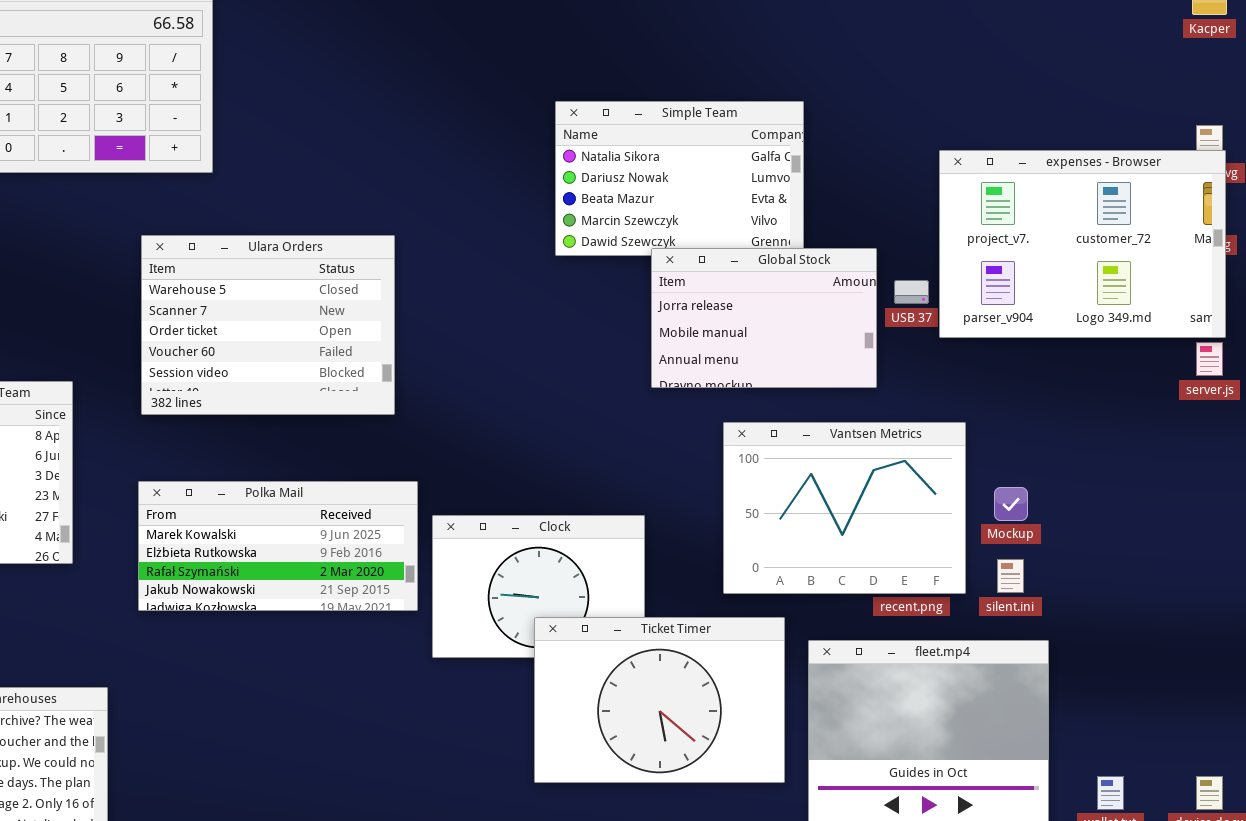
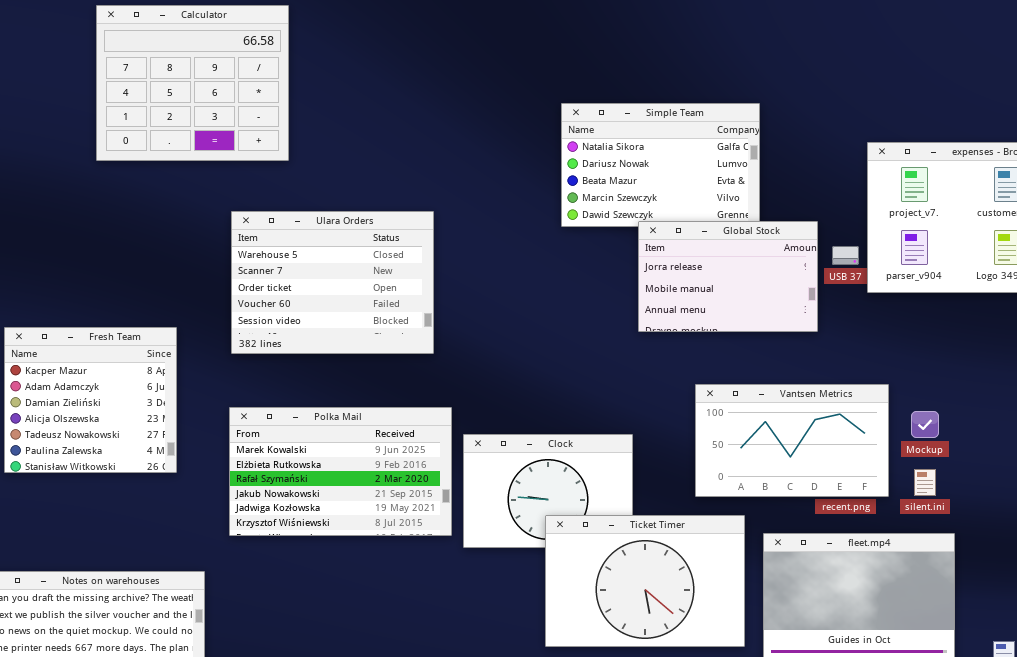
Vantsen Metrics: [723,422,966,594] -> [695,384,889,497], resized
Polka Mail: [138,481,418,611] -> [229,407,452,536], resized

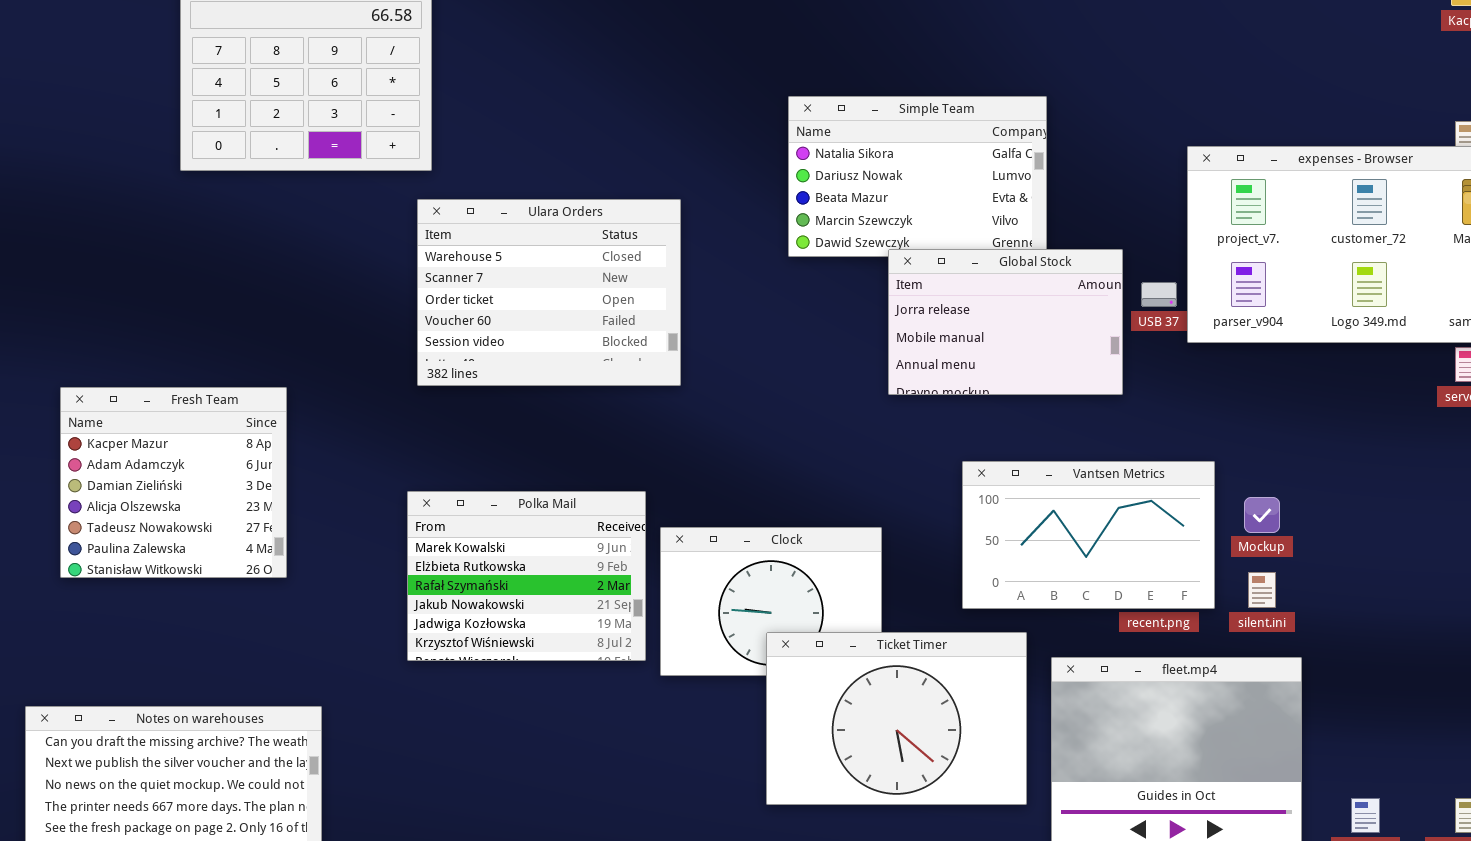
Ulara Orders: [231,211,434,354] -> [417,199,681,386], moved
Polka Mail: [229,407,452,536] -> [407,491,646,661], resized

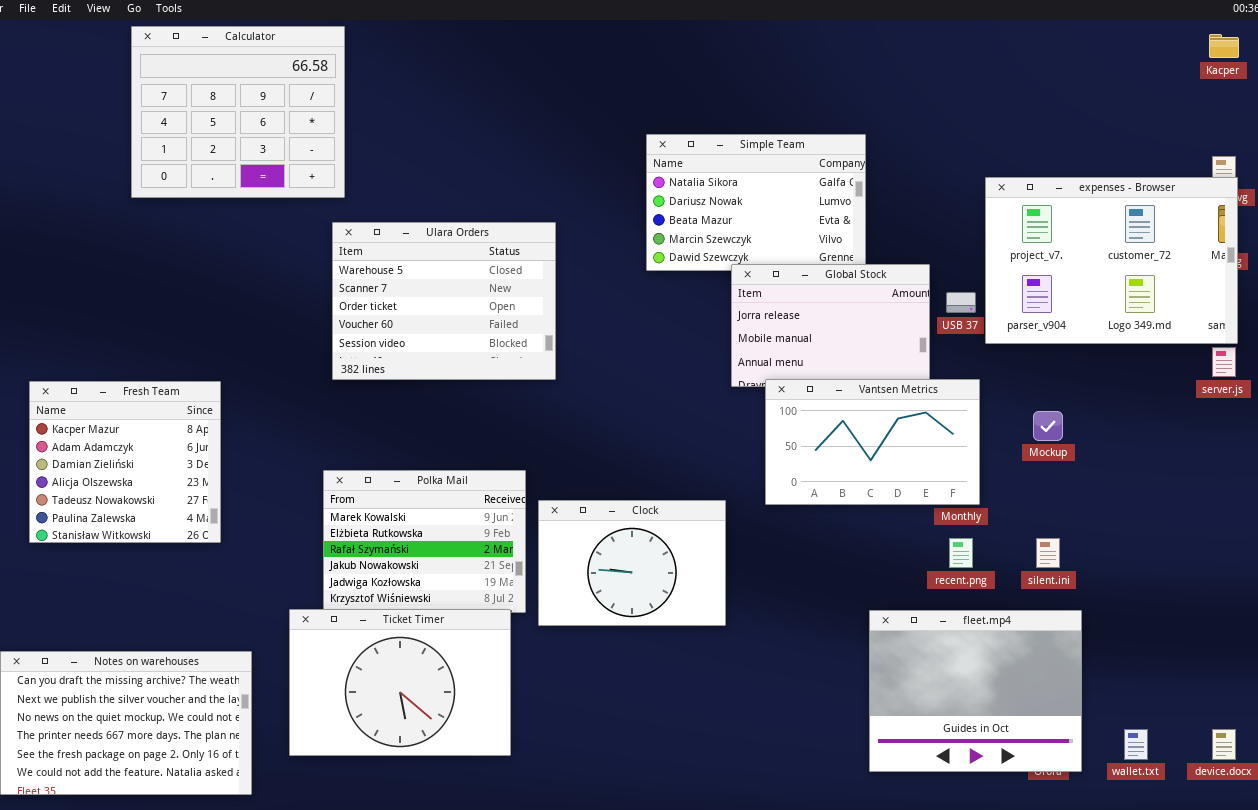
Vantsen Metrics: [962,461,1215,609] -> [765,379,980,505], moved
Mockup: [1244,497,1280,533] -> [1033,411,1063,441], moved
Ticket Timer: [766,632,1027,805] -> [289,609,511,756], moved

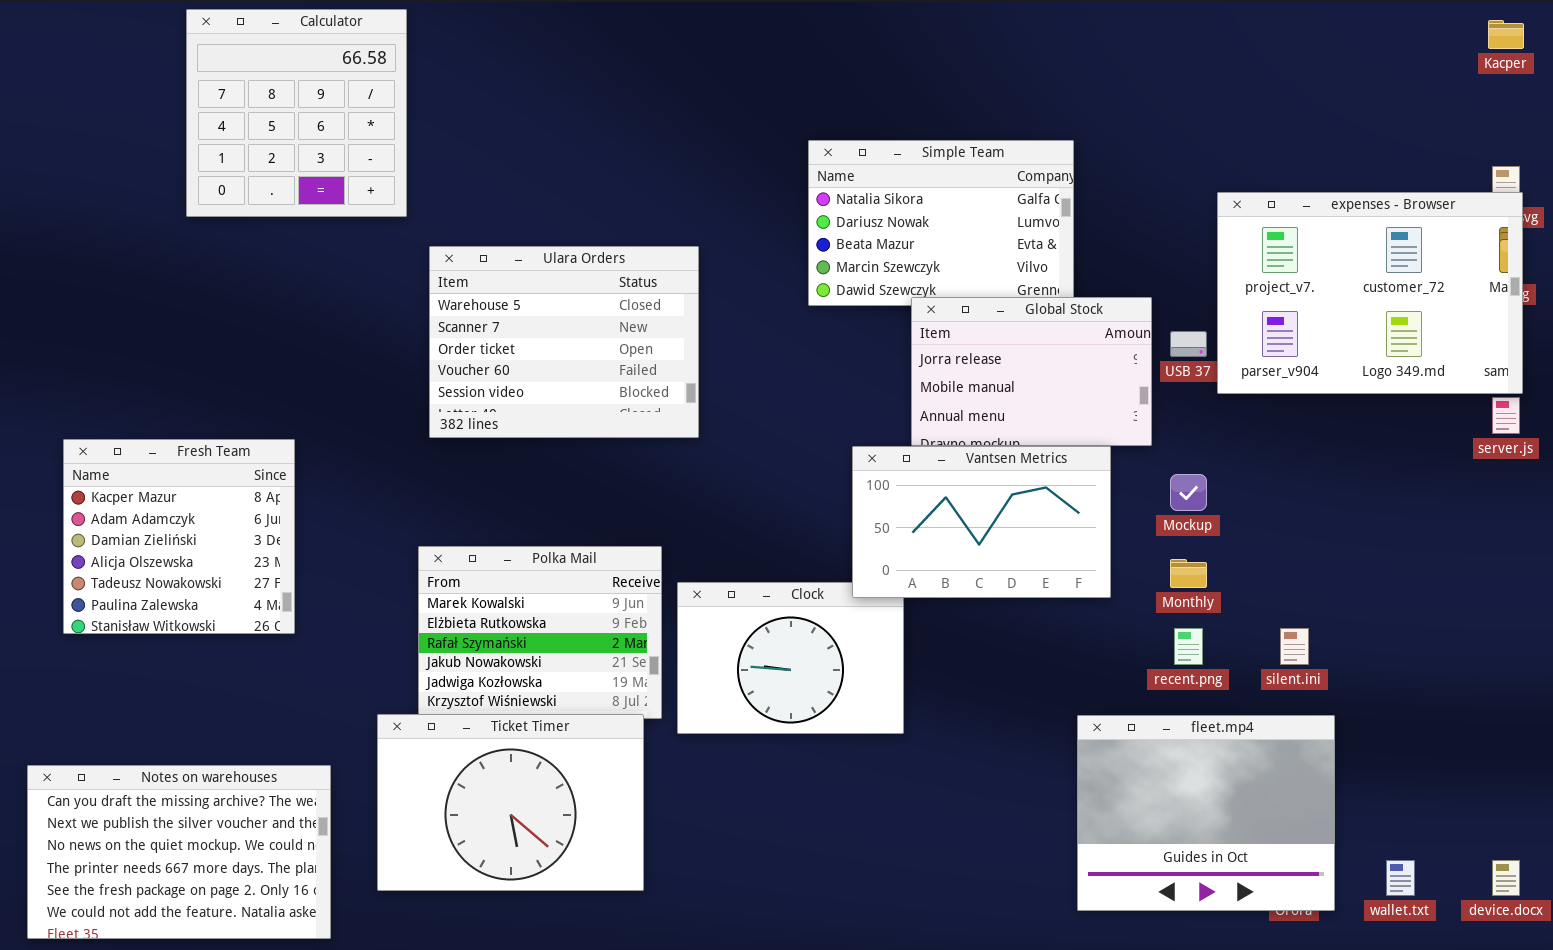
Calculator: [131,26,345,198] -> [186,9,407,217], resized
Vantsen Metrics: [765,379,980,505] -> [852,446,1111,598], moved
Mockup: [1033,411,1063,441] -> [1170,474,1207,511], moved

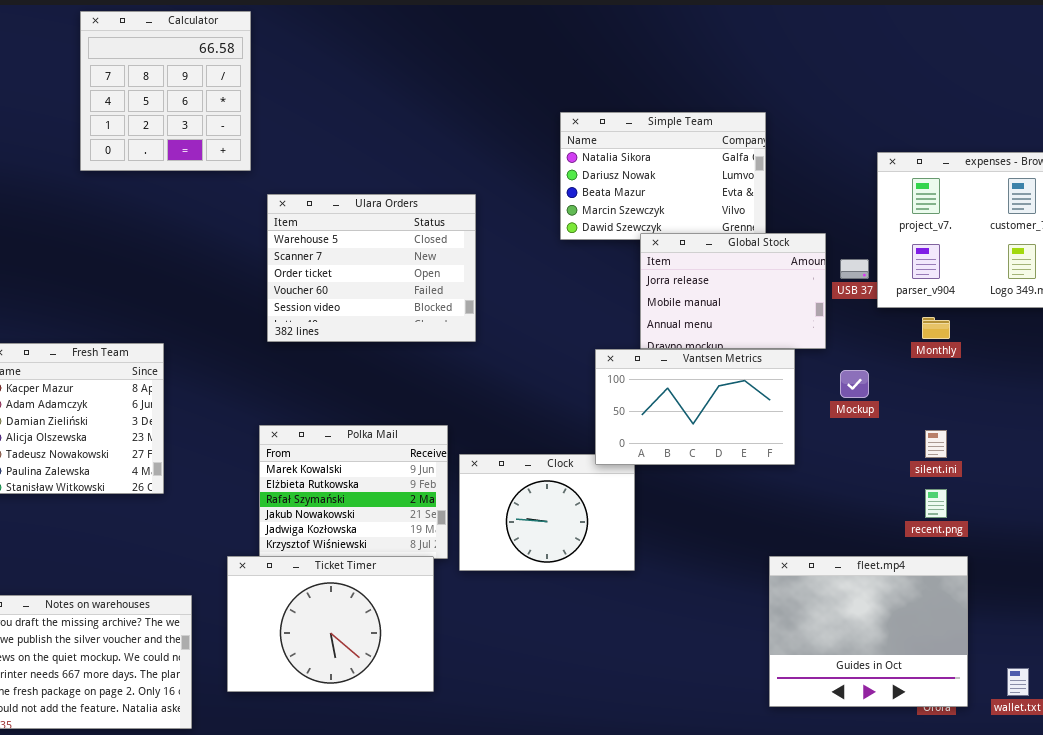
Monthly: [1170,559,1207,588] -> [922,317,950,339], moved
recent.png: [1174,628,1203,665] -> [925,489,947,518], moved
silent.ini: [1280,628,1309,665] -> [925,430,947,458], moved

